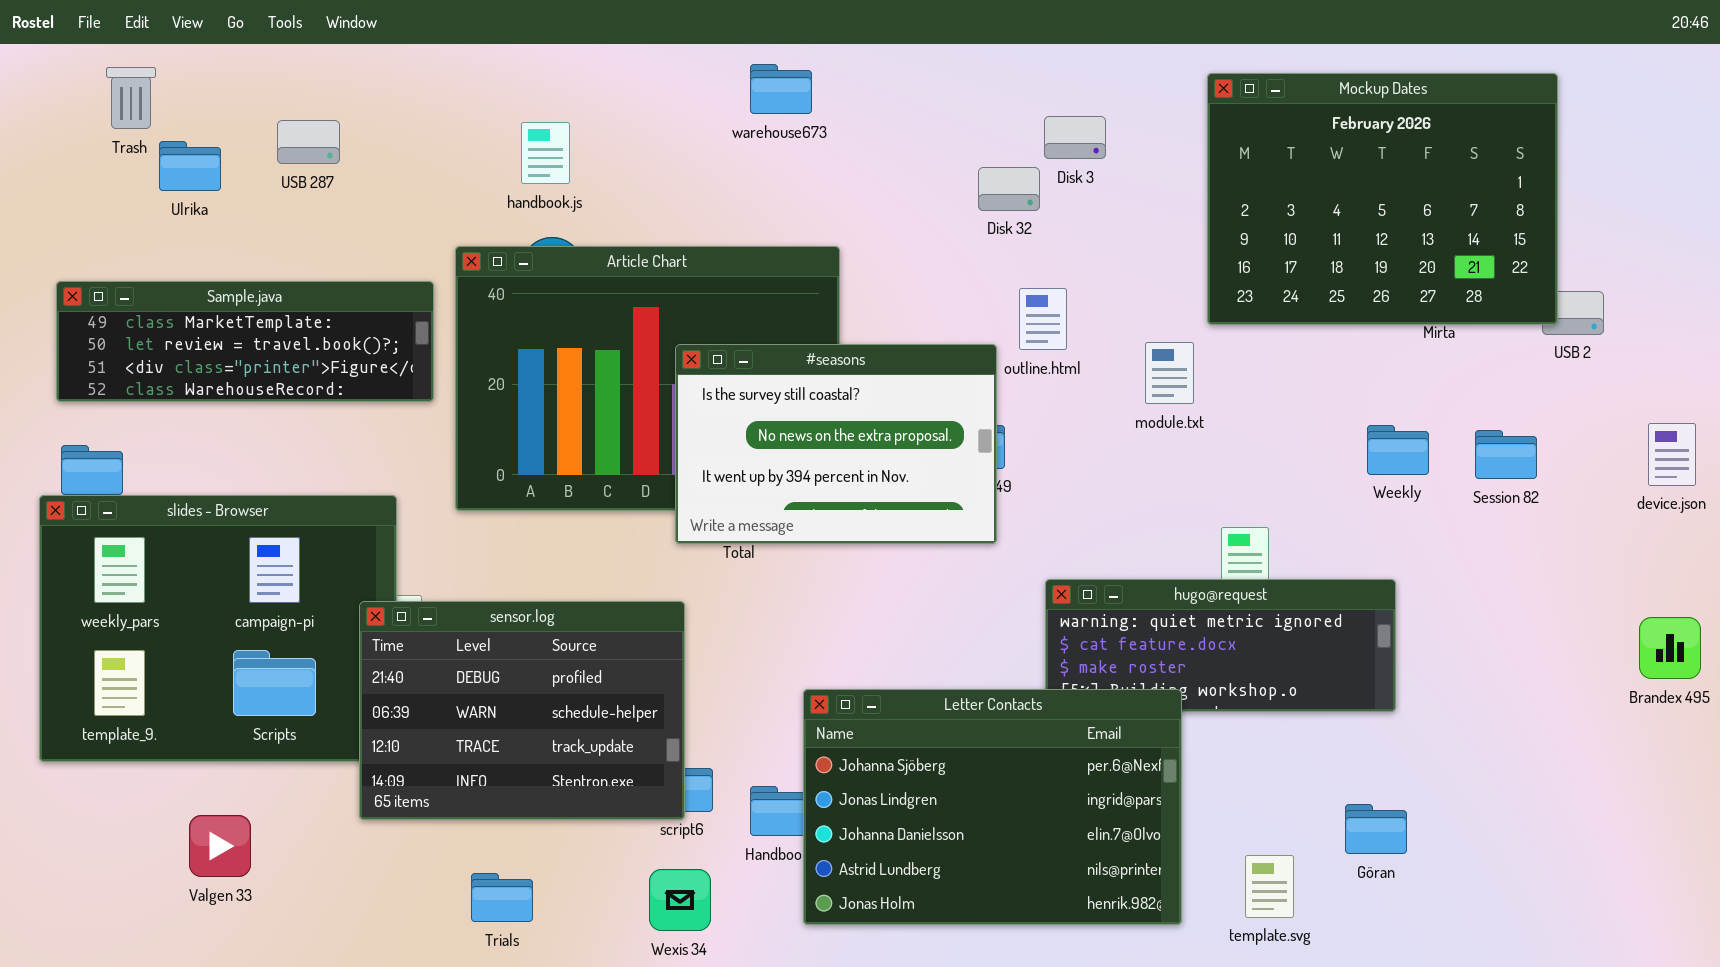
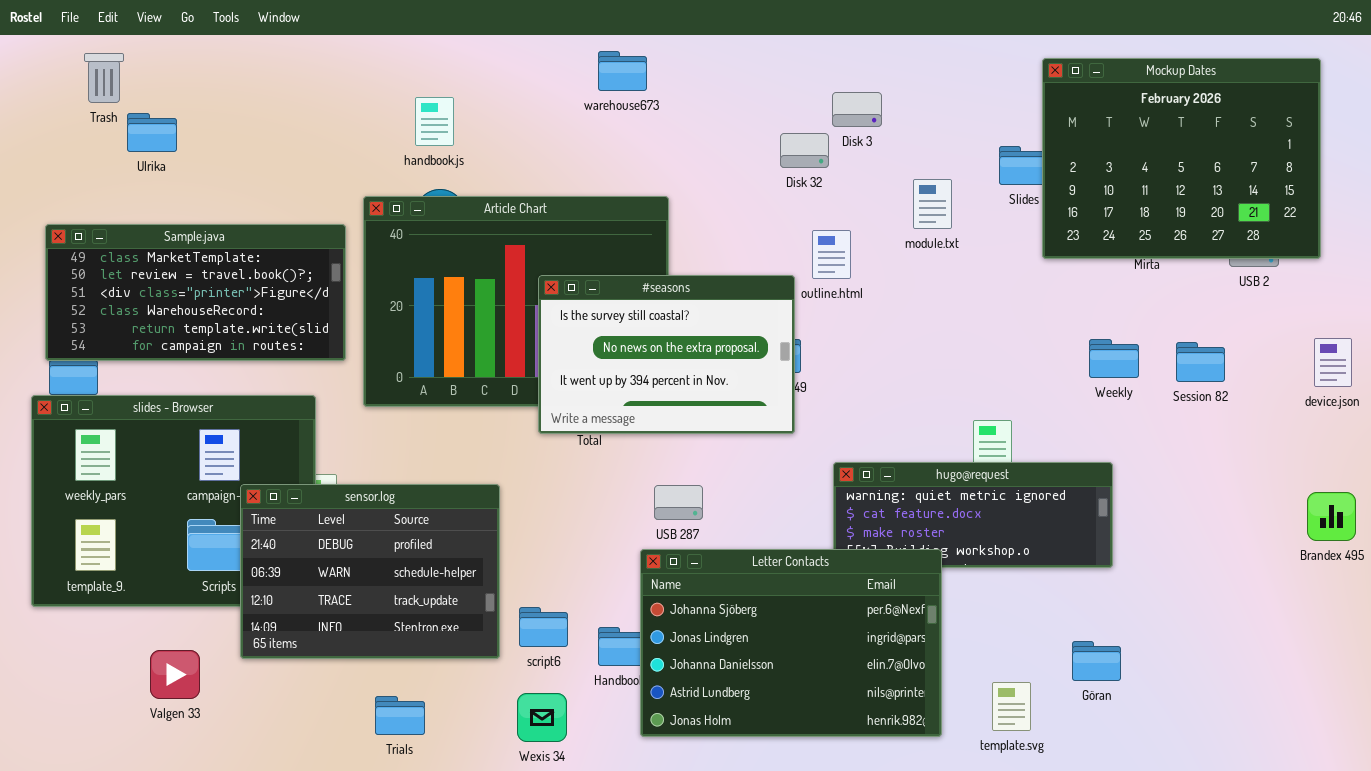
Mockup Dates: [1207,73,1558,325] -> [1042,58,1321,259], moved
USB 287: [277,120,340,164] -> [654,485,703,520], moved
Sample.java: [56,281,434,402] -> [45,224,346,361], resized
module.txt: [1145,342,1194,404] -> [913,179,952,229], moved
sensor.log: [359,601,685,820] -> [240,484,500,659], moved

